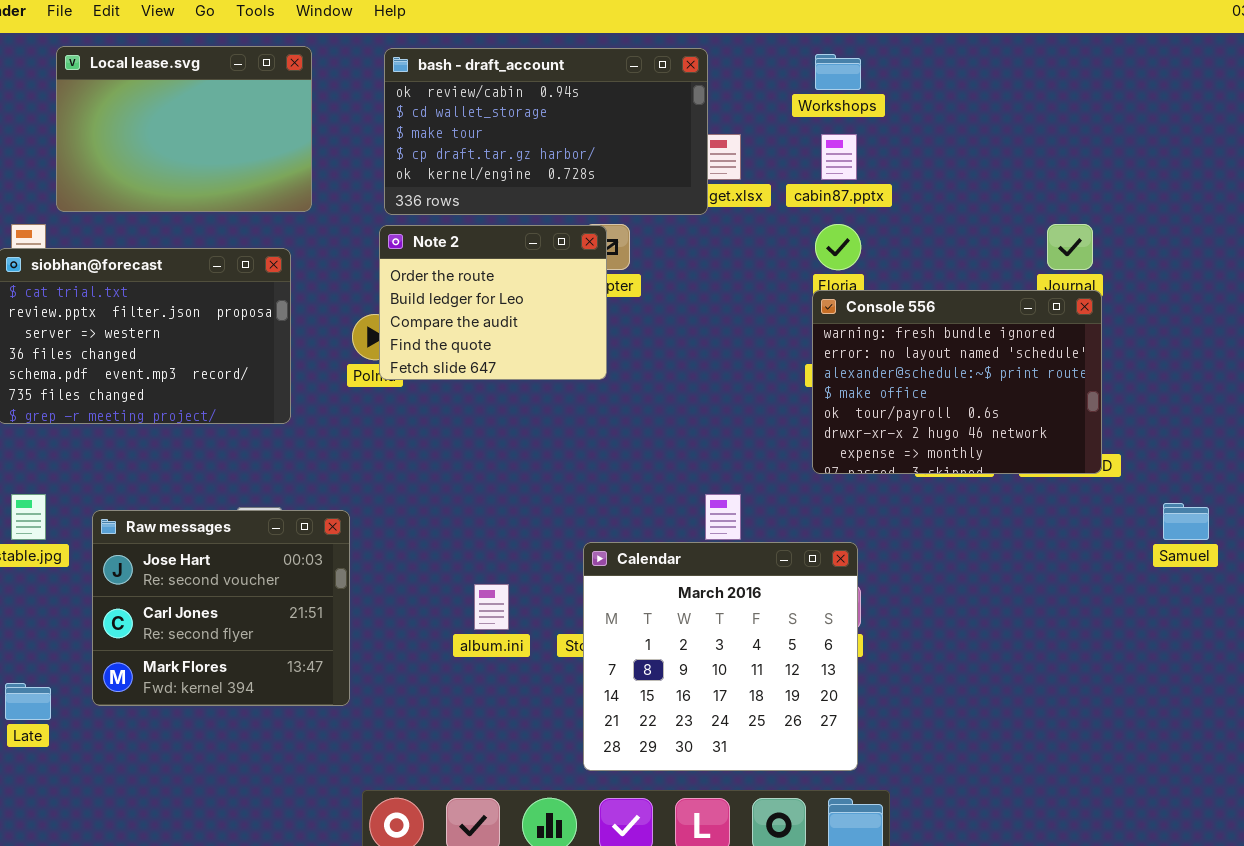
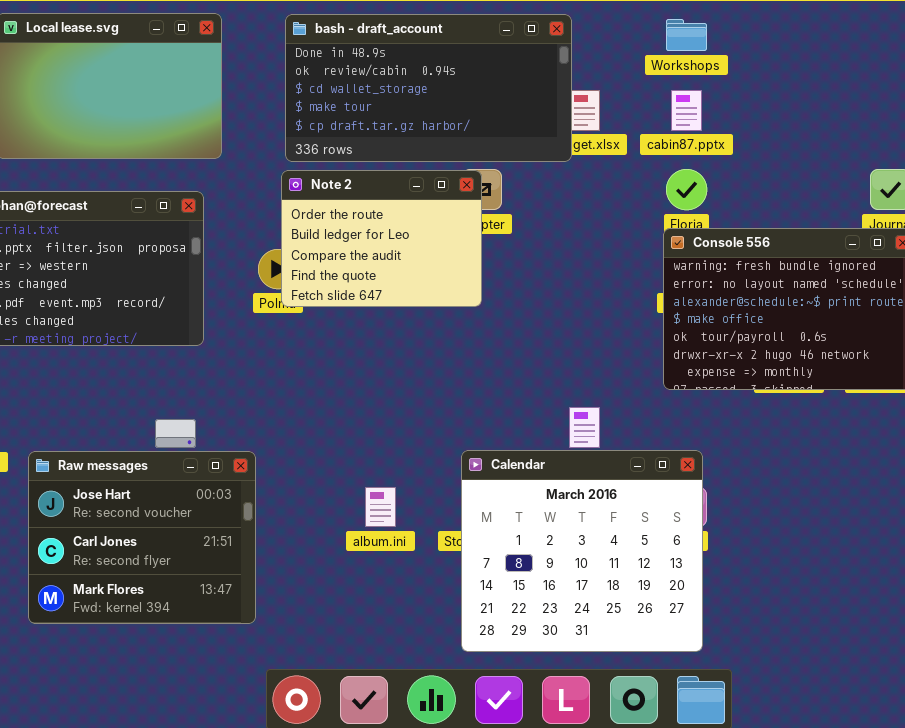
bash - draft_account: [384,48,708,215] -> [285,14,572,162], scrolled up 1 row
Raw messages: [92,510,350,706] -> [28,451,256,624], moved

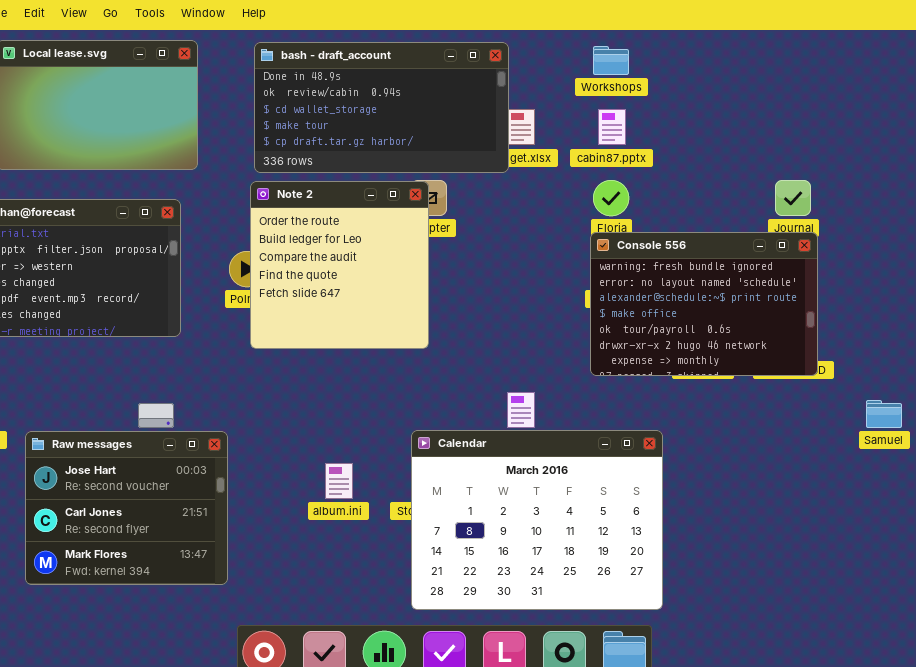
Note 2: [281,170,482,307] -> [250,181,429,349], resized
Calendar: [461,450,703,652] -> [411,430,663,610], resized

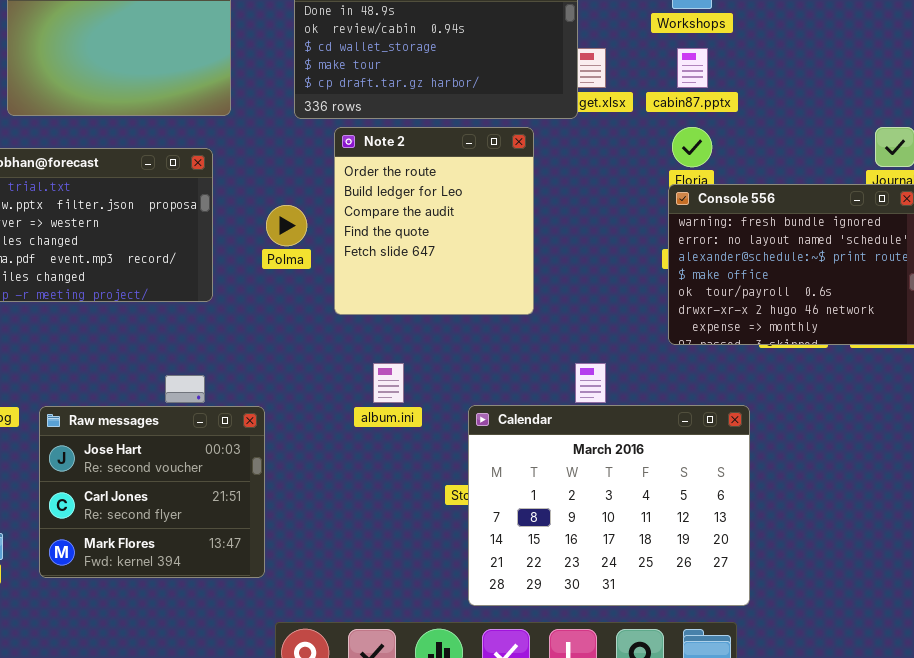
Note 2: [250,181,429,349] -> [334,127,534,315], moved
album.ini: [325,463,353,499] -> [373,363,404,403], moved

